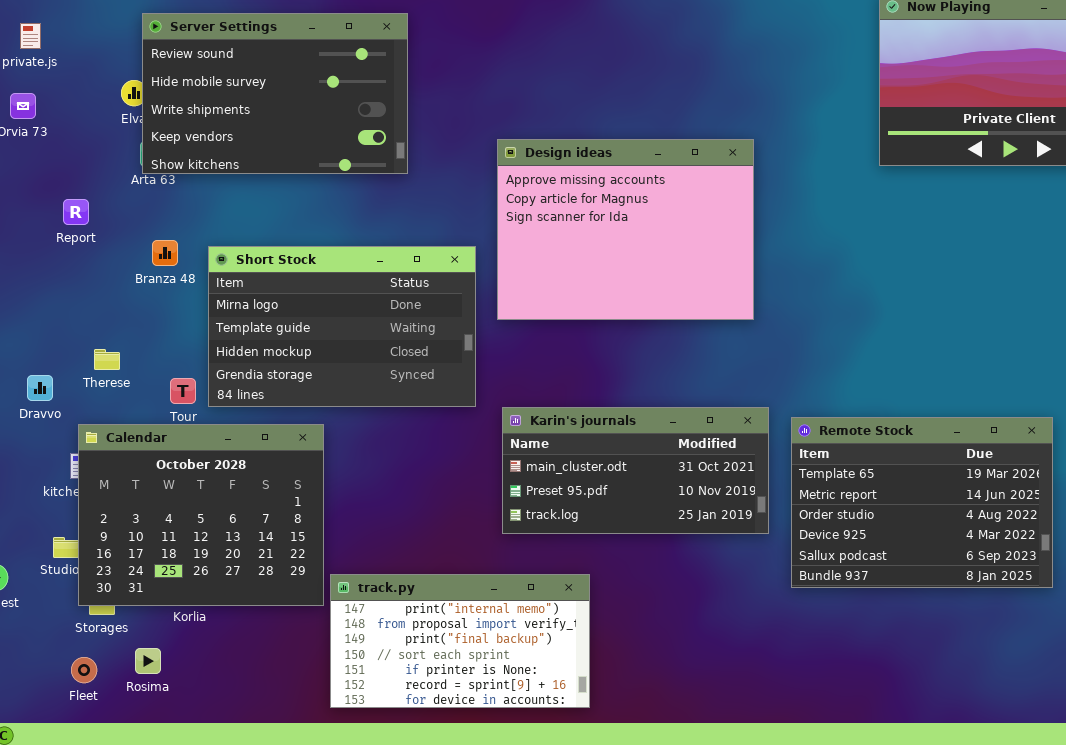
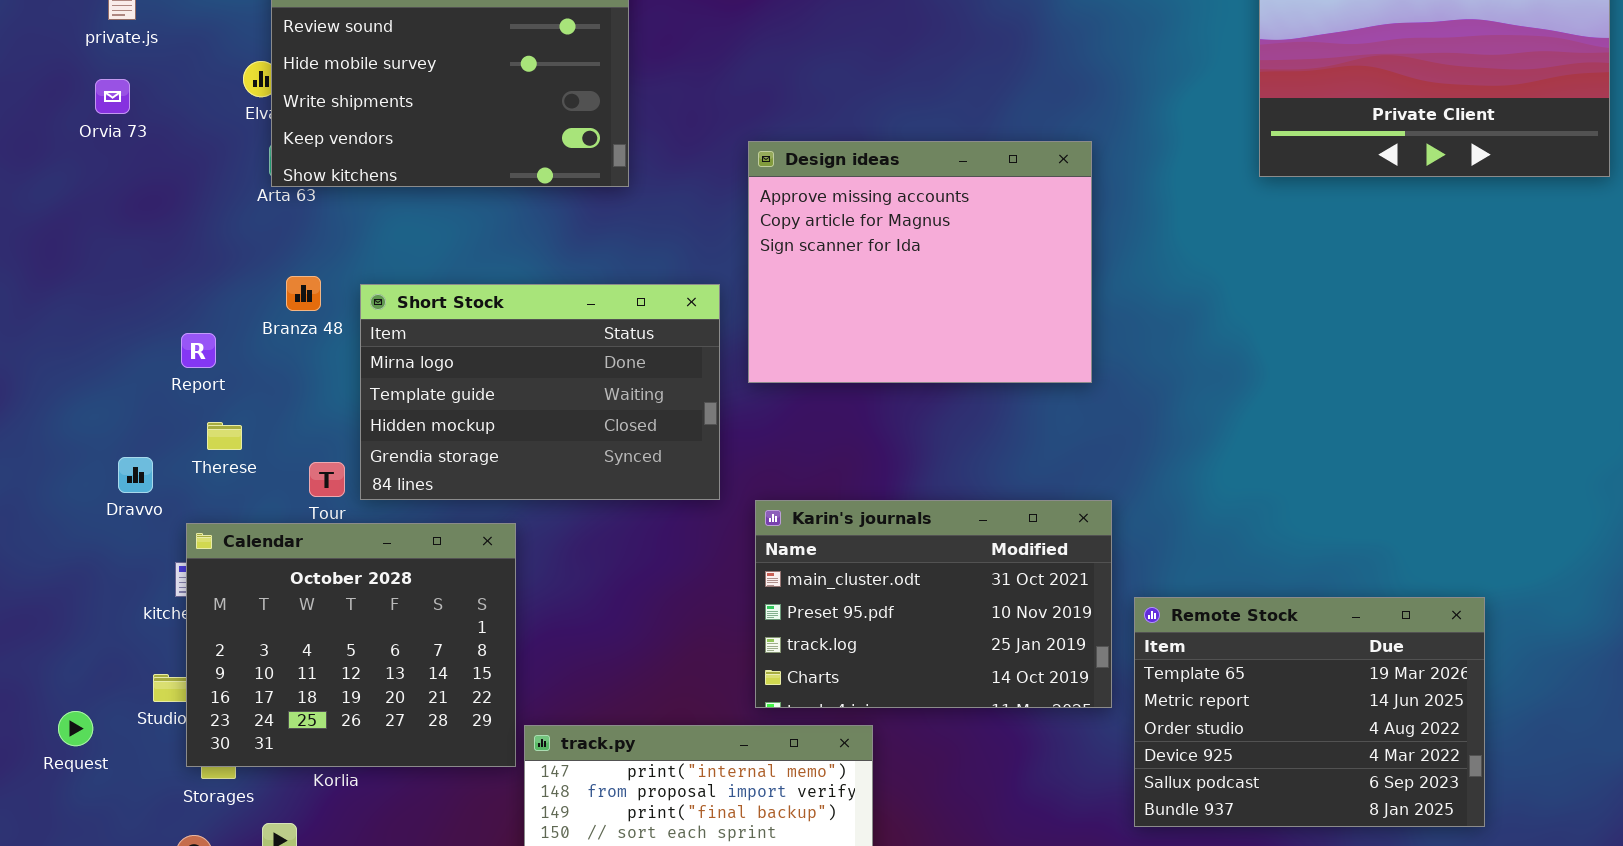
Report: [63,199,89,225] -> [181,333,216,368], moved
Karin's journals: [502,407,769,534] -> [755,500,1112,708], resized
Remote Stock: [791,417,1053,588] -> [1134,597,1485,827], moved

